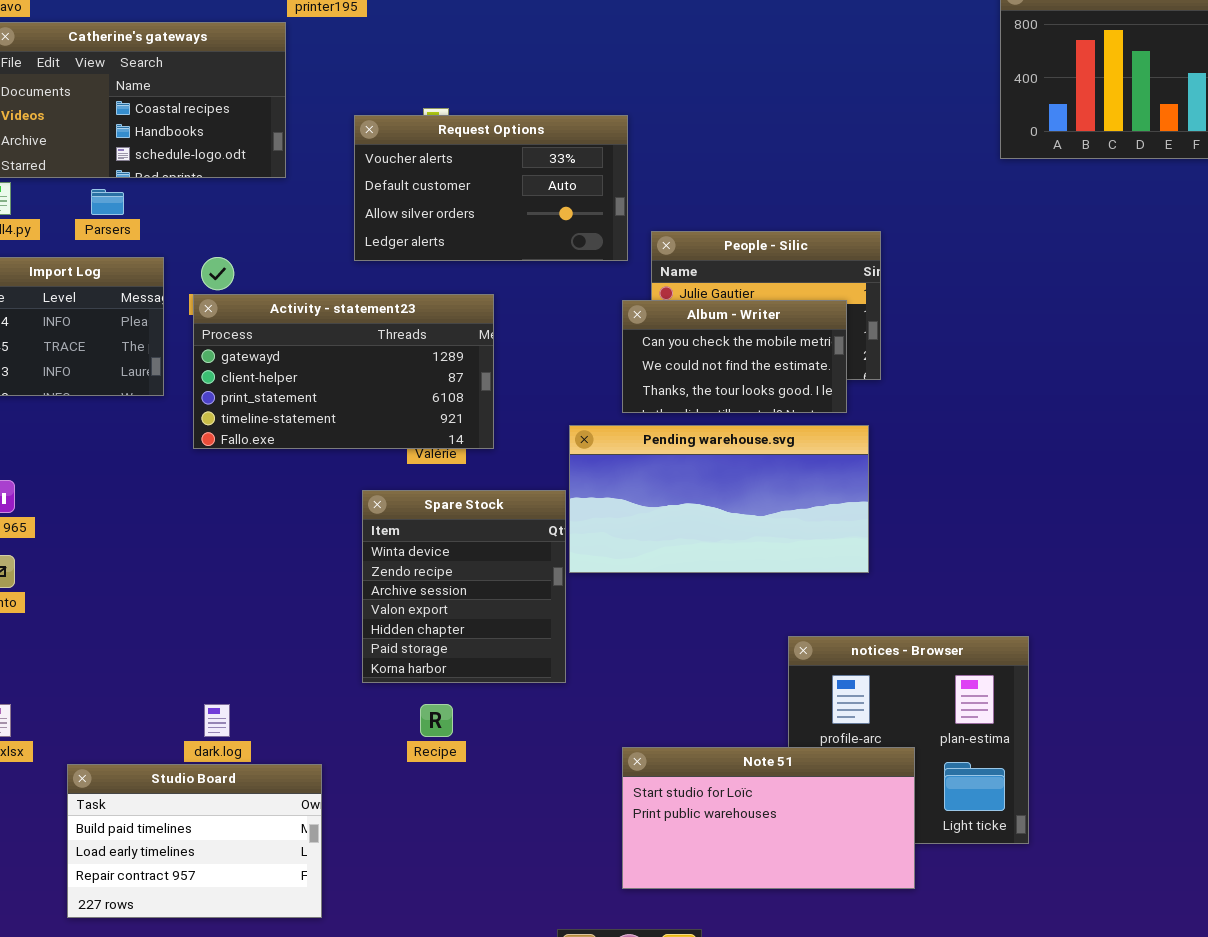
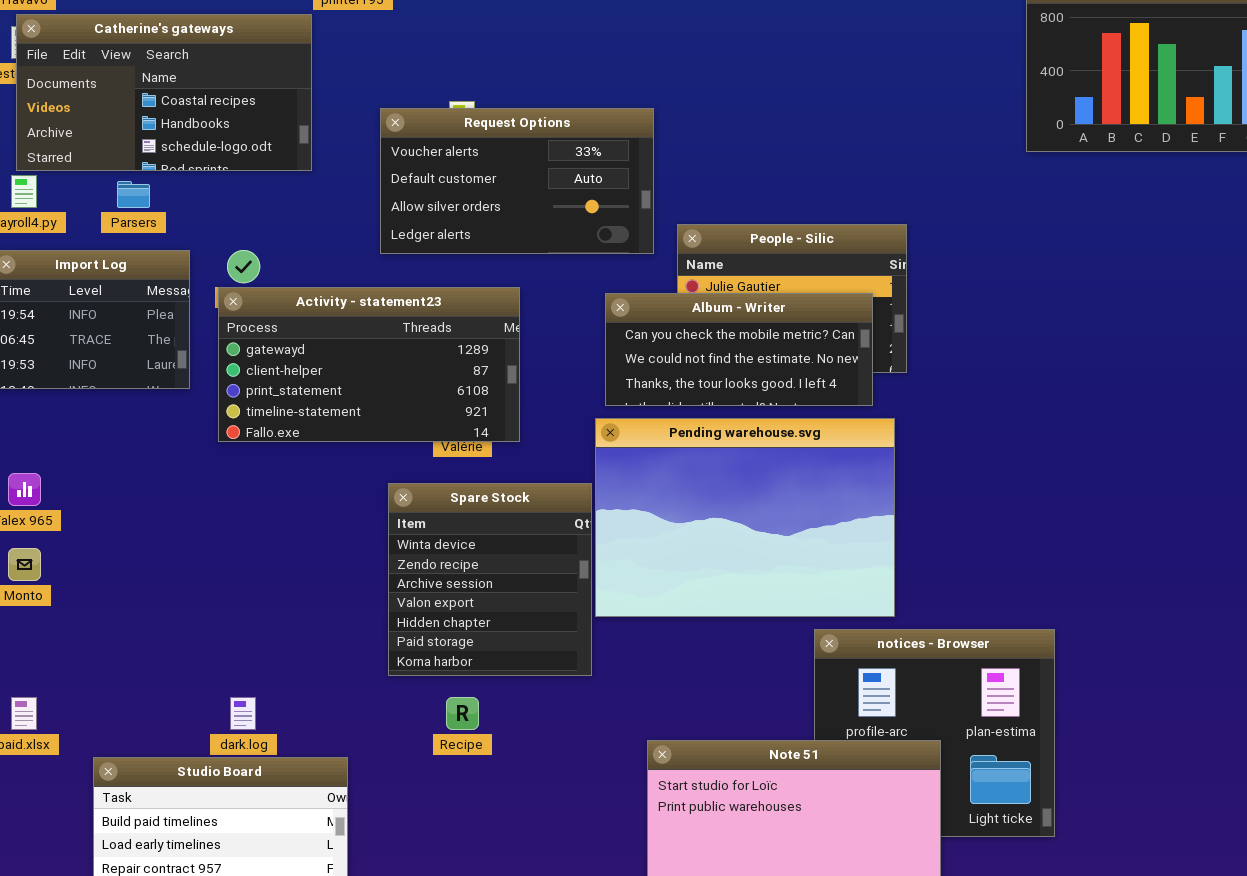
Album - Writer: [622,300,847,413] -> [605,293,873,406], resized
Pending warehouse.svg: [569,425,869,573] -> [595,418,895,617], resized

